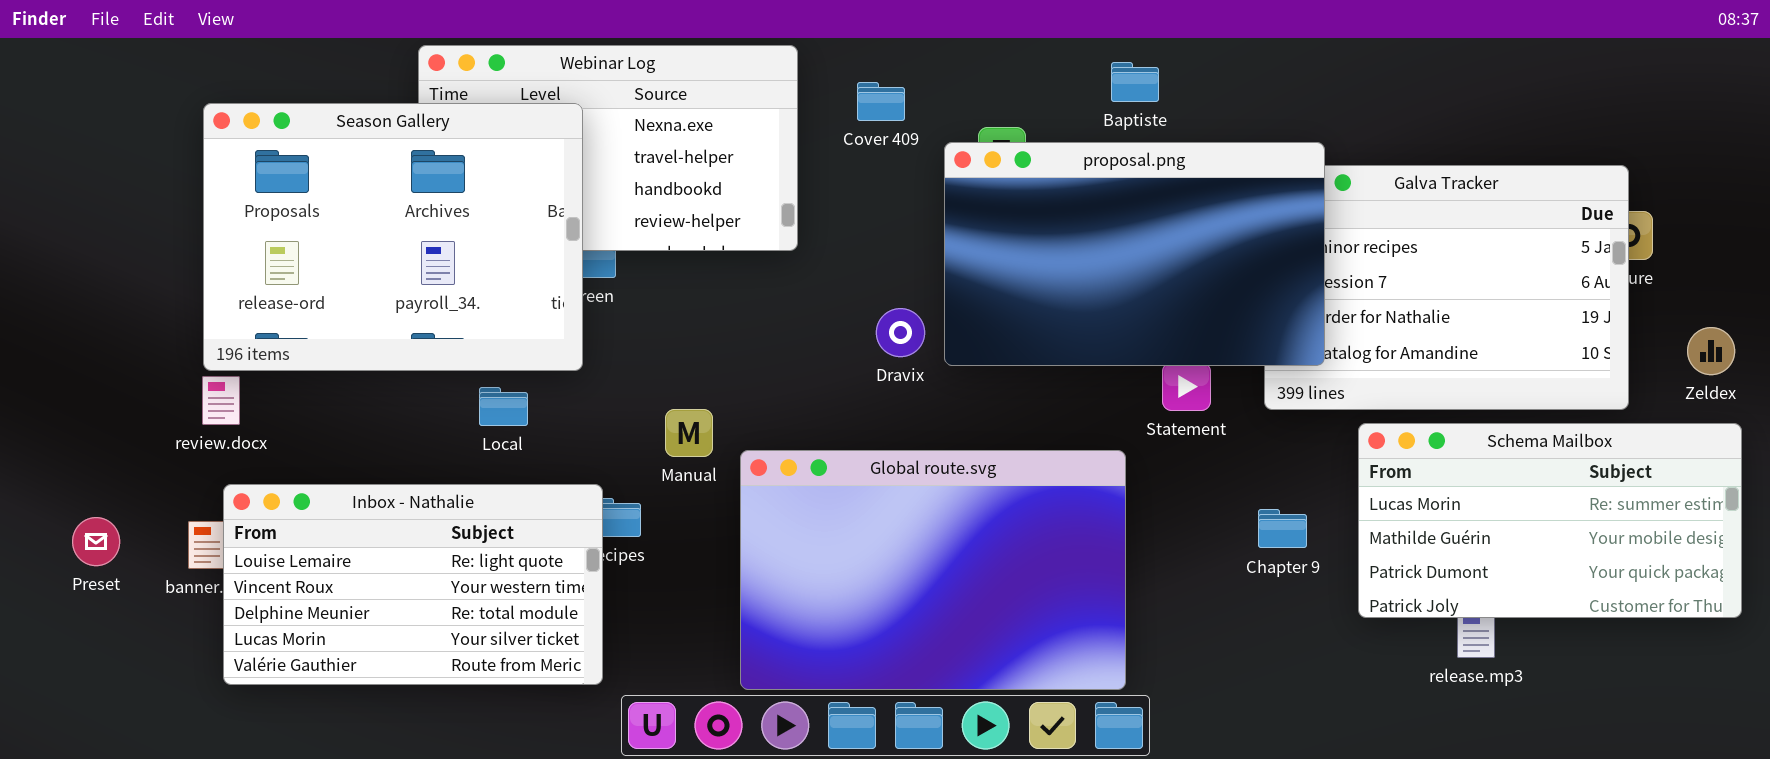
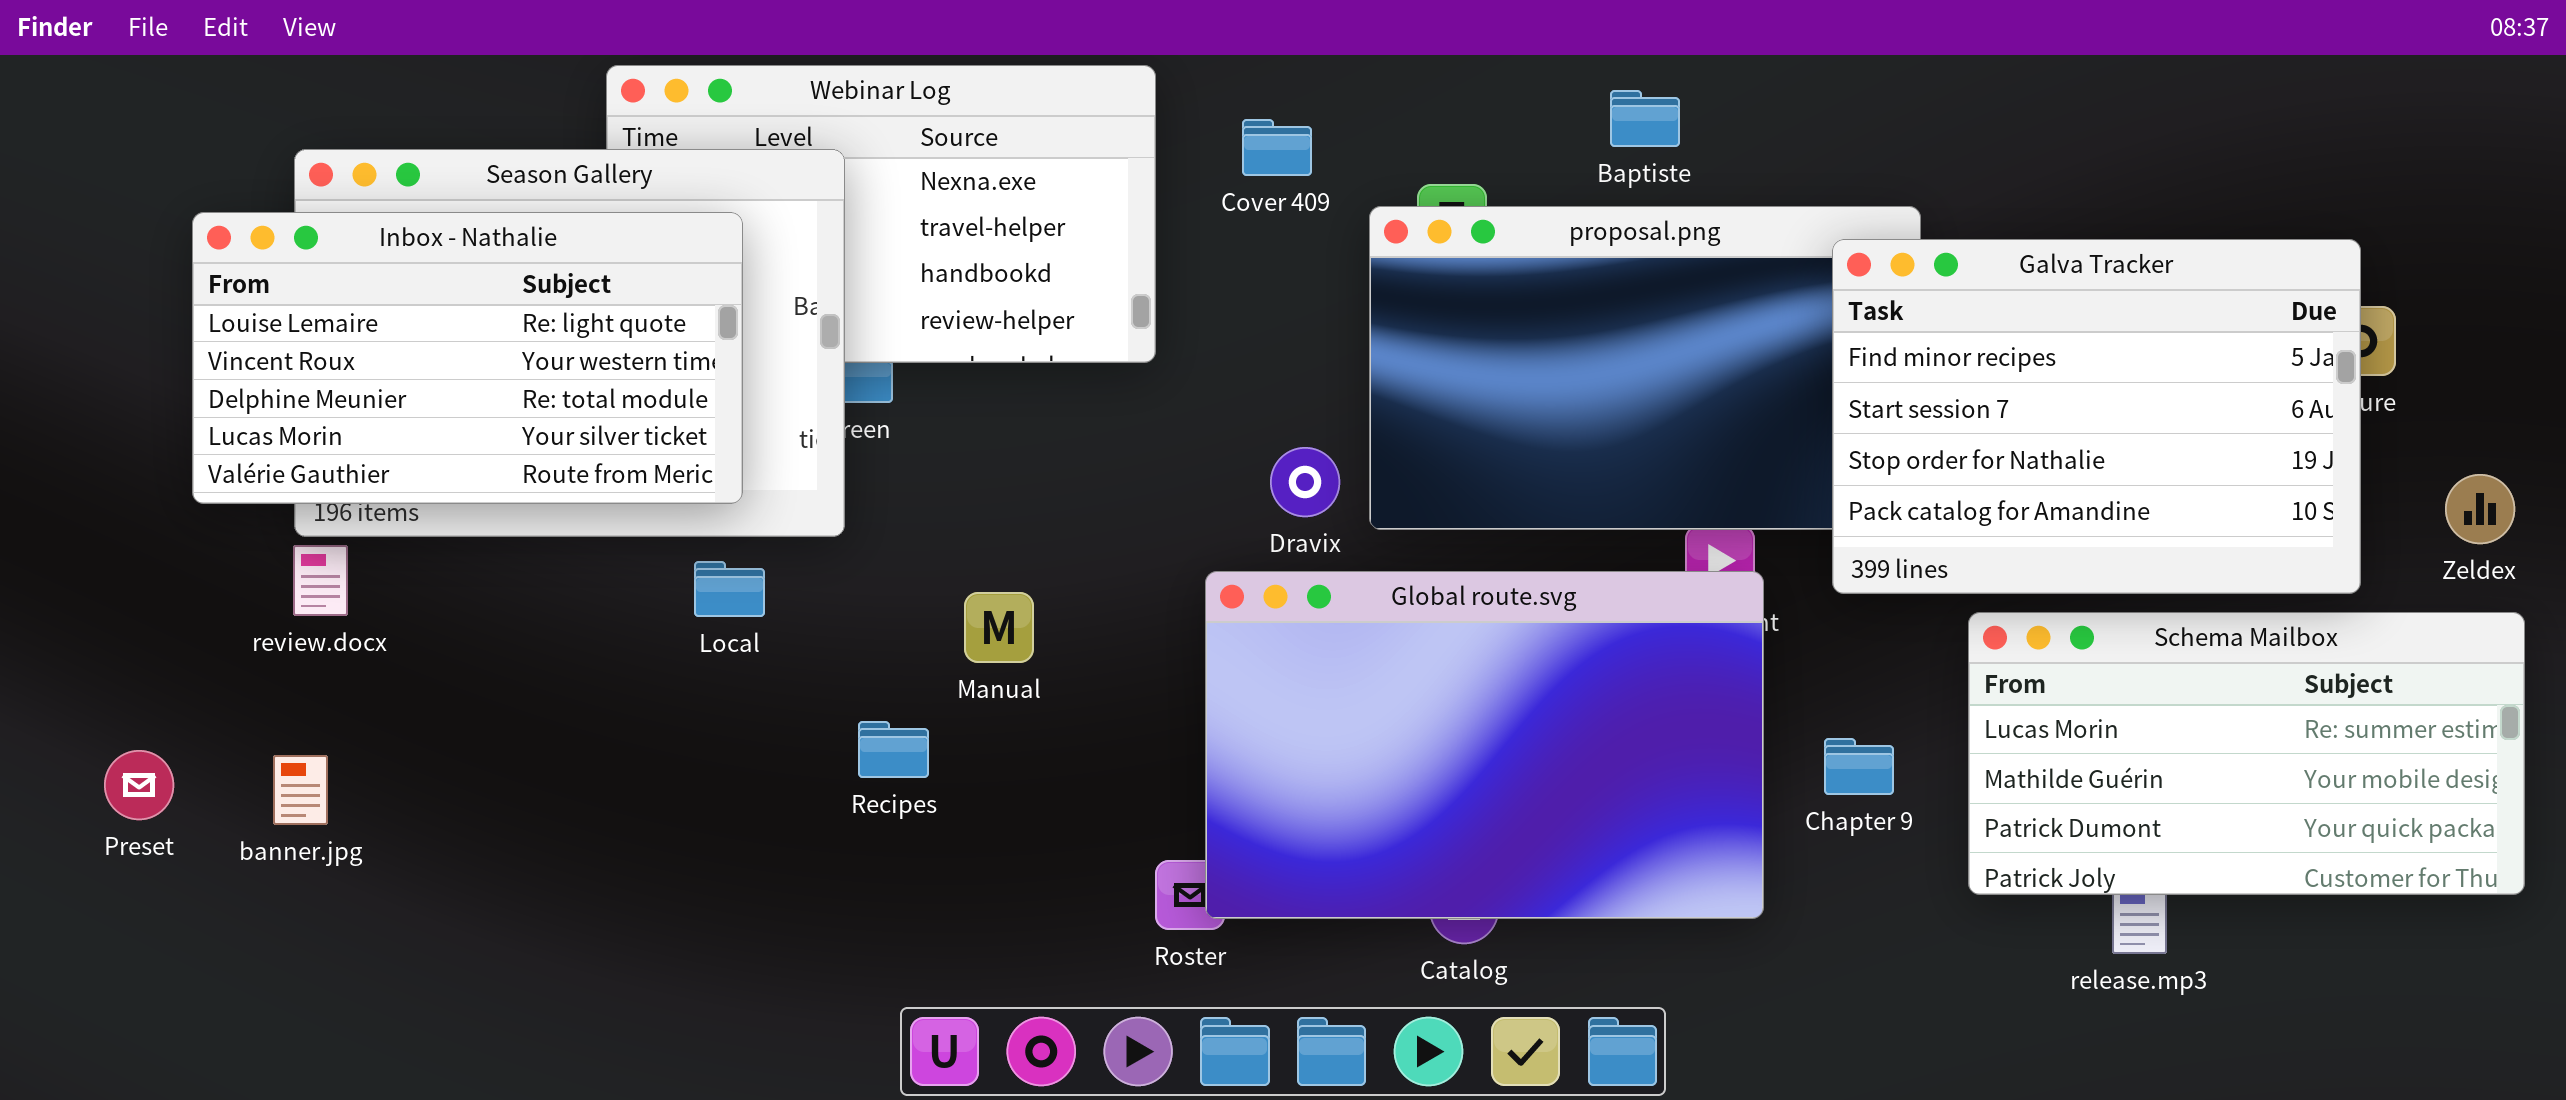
Galva Tracker: [1264,165,1629,410] -> [1832,239,2361,594], raised
Global route.svg: [740,450,1126,690] -> [1205,571,1764,919], moved
Inbox - Nathalie: [223,484,603,685] -> [192,212,743,504], moved

